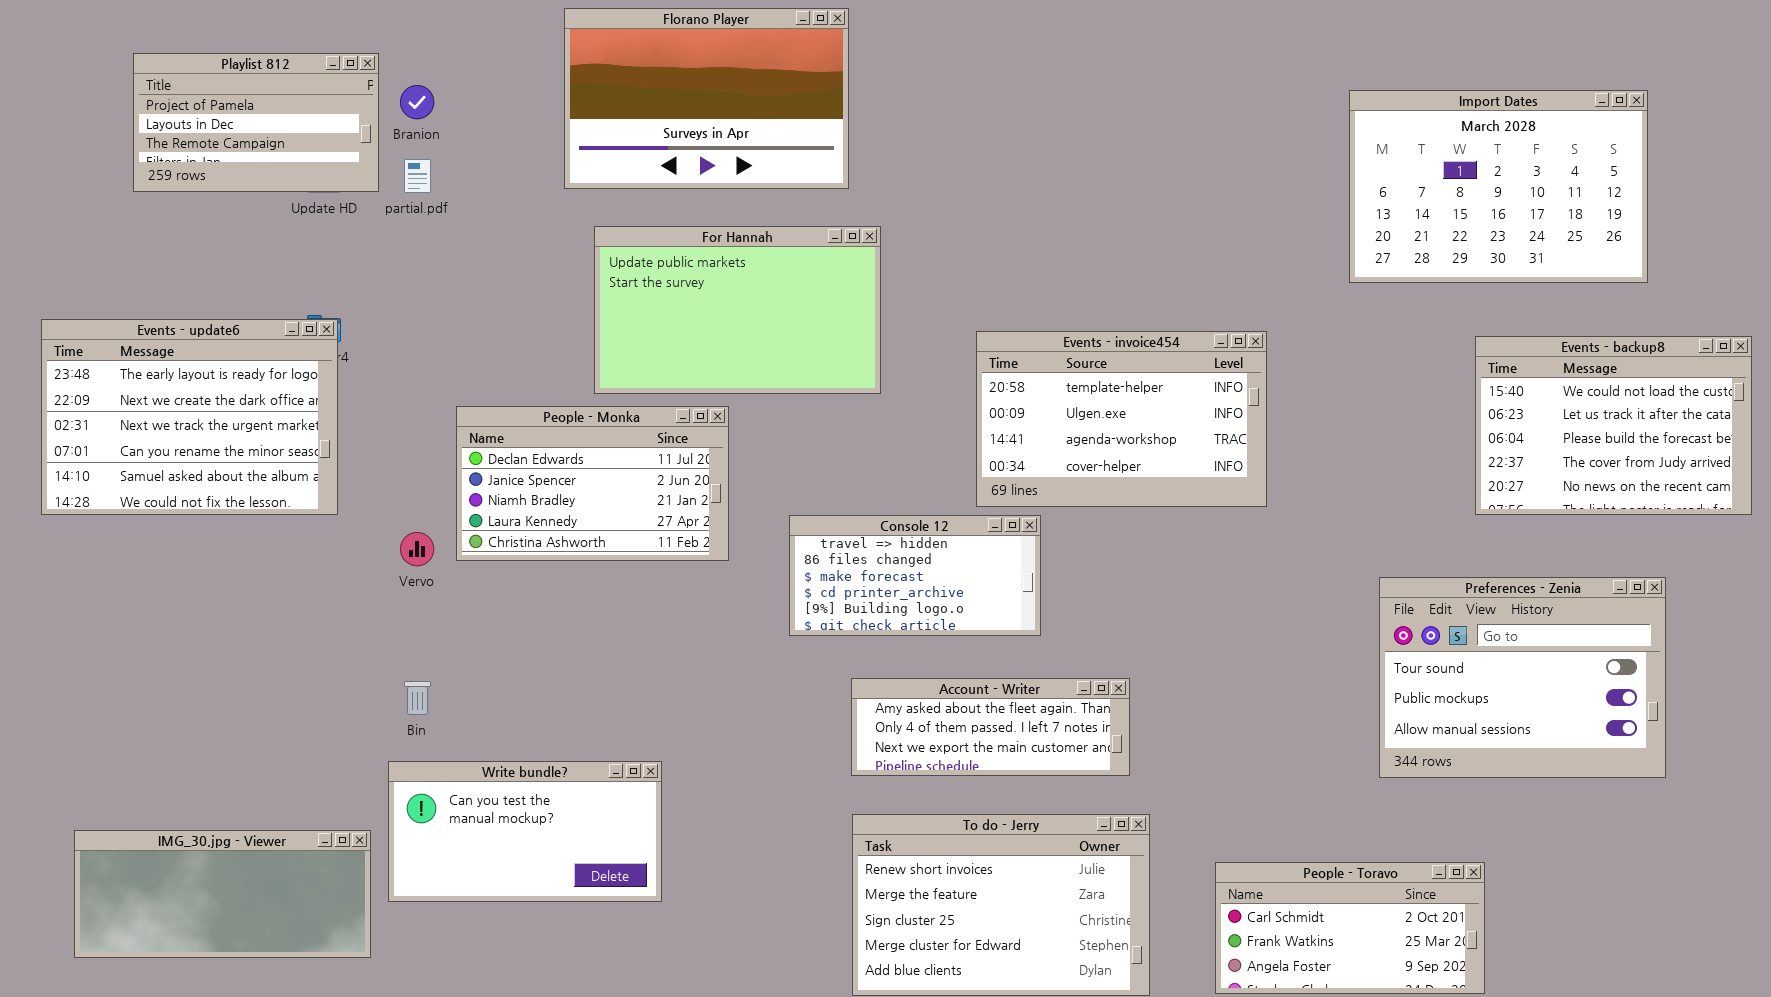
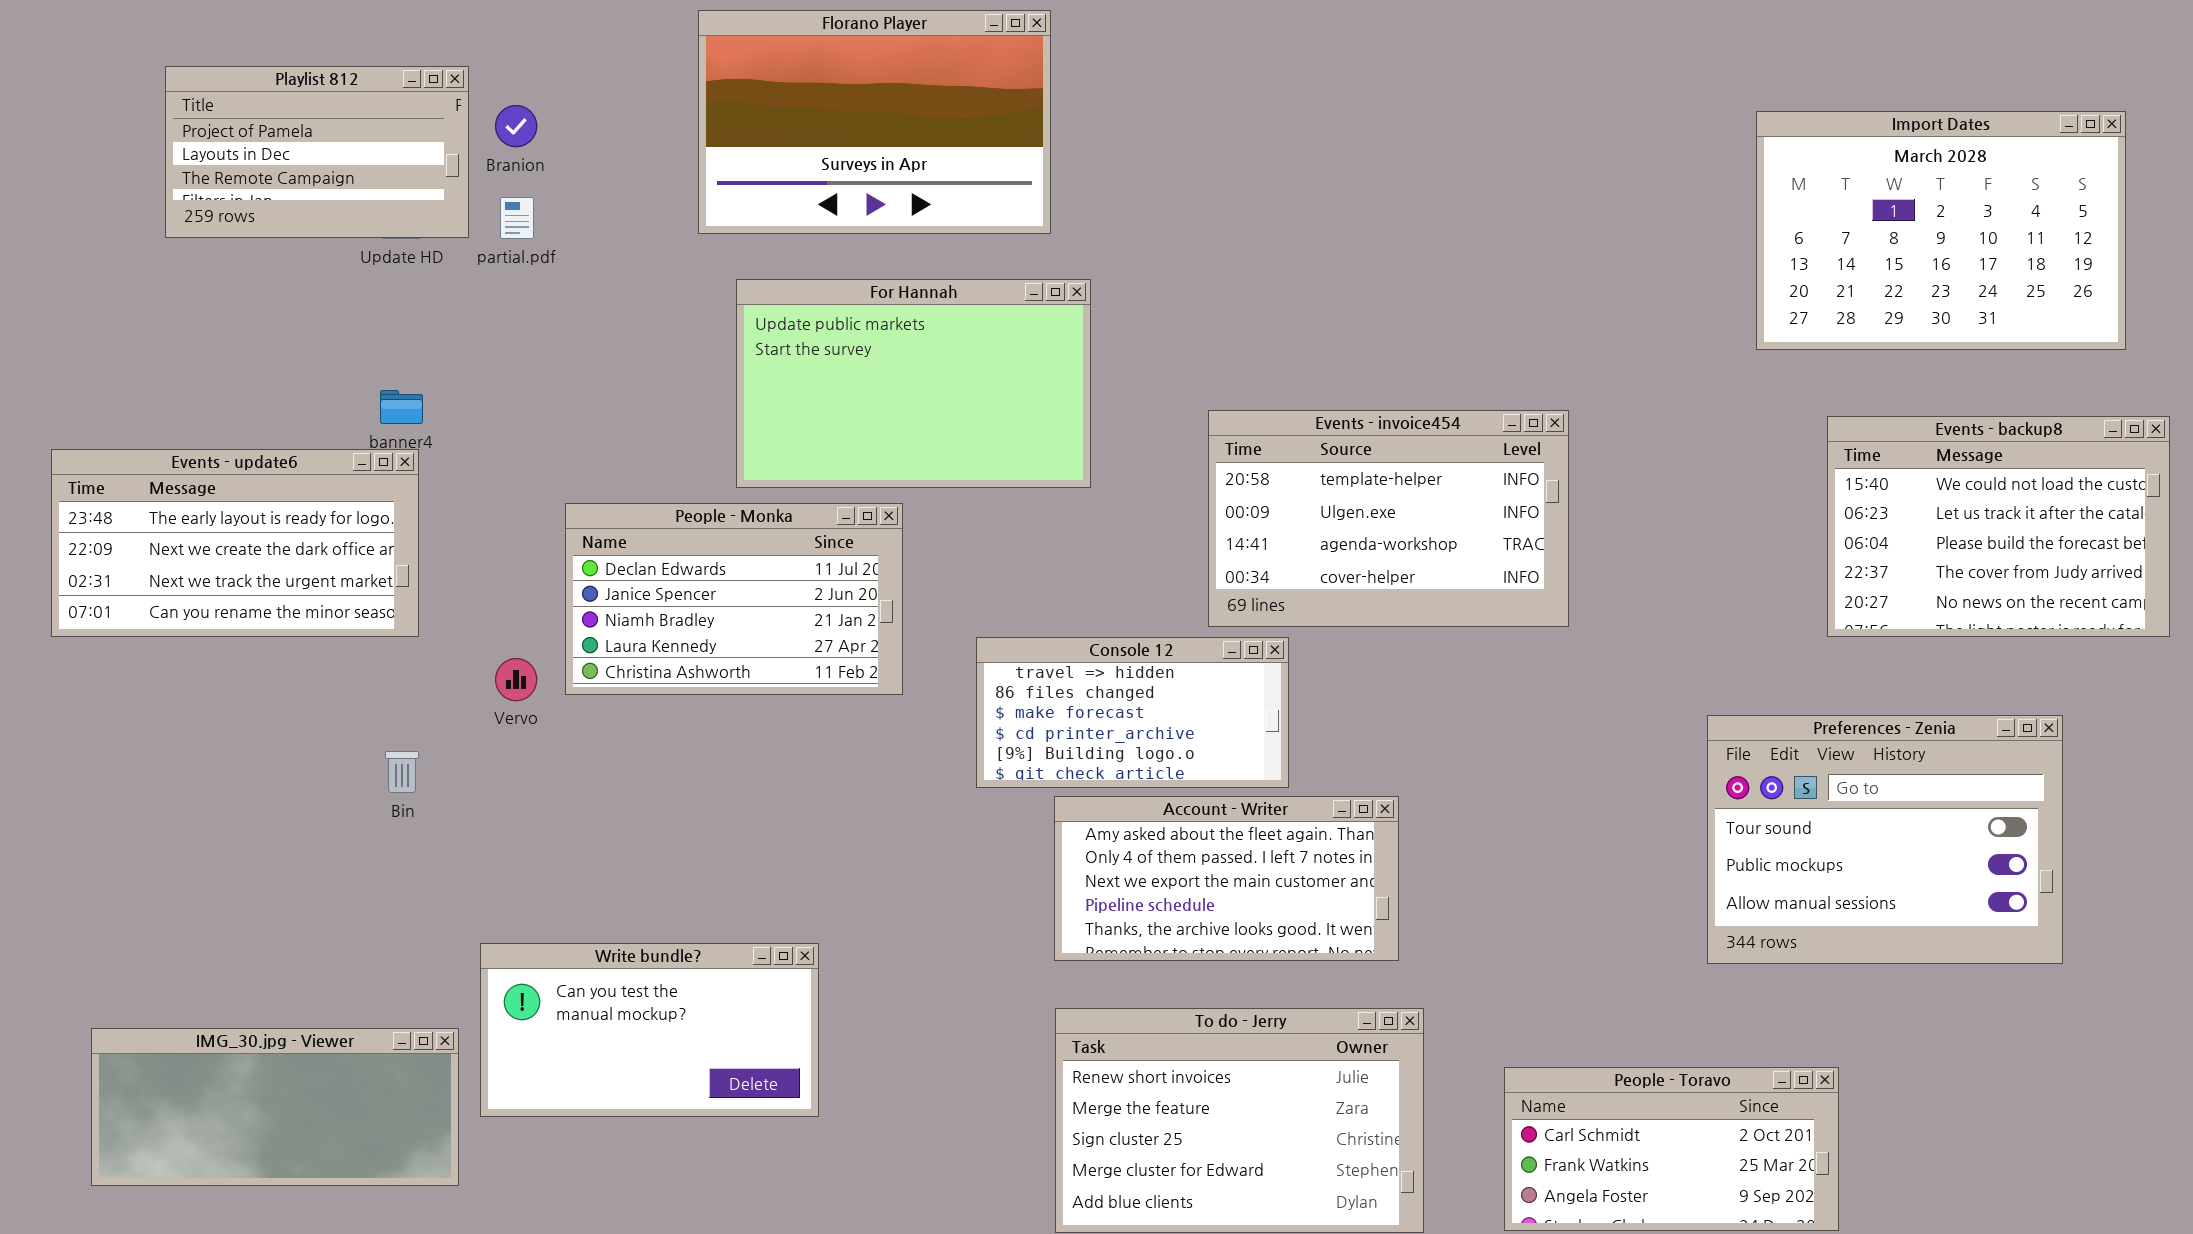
Import Dates: [1349,90,1648,283] -> [1756,111,2126,350], moved
Events - update6: [41,319,338,515] -> [51,449,419,637], resized
Account - Writer: [851,678,1130,776] -> [1054,796,1399,961], resized
Bin: [404,681,431,715] -> [385,751,419,793], moved

